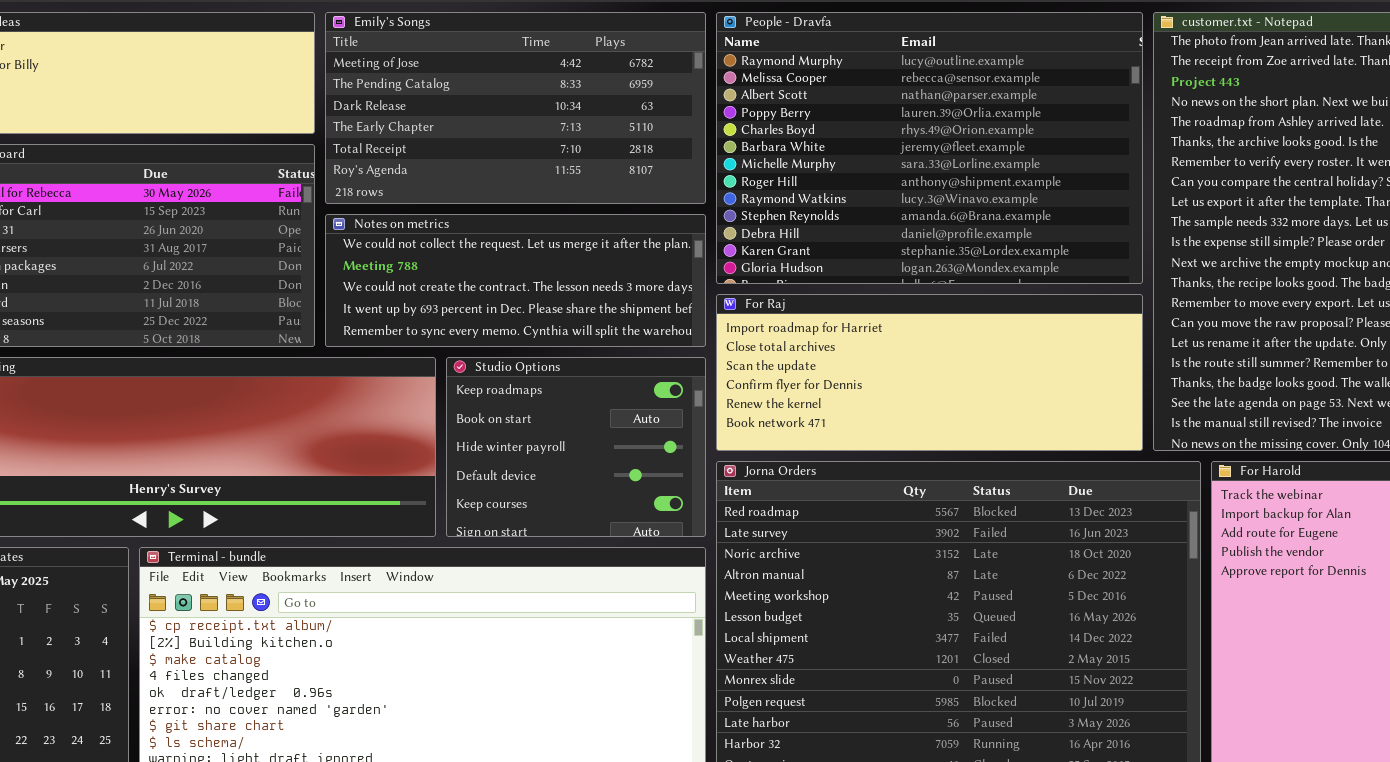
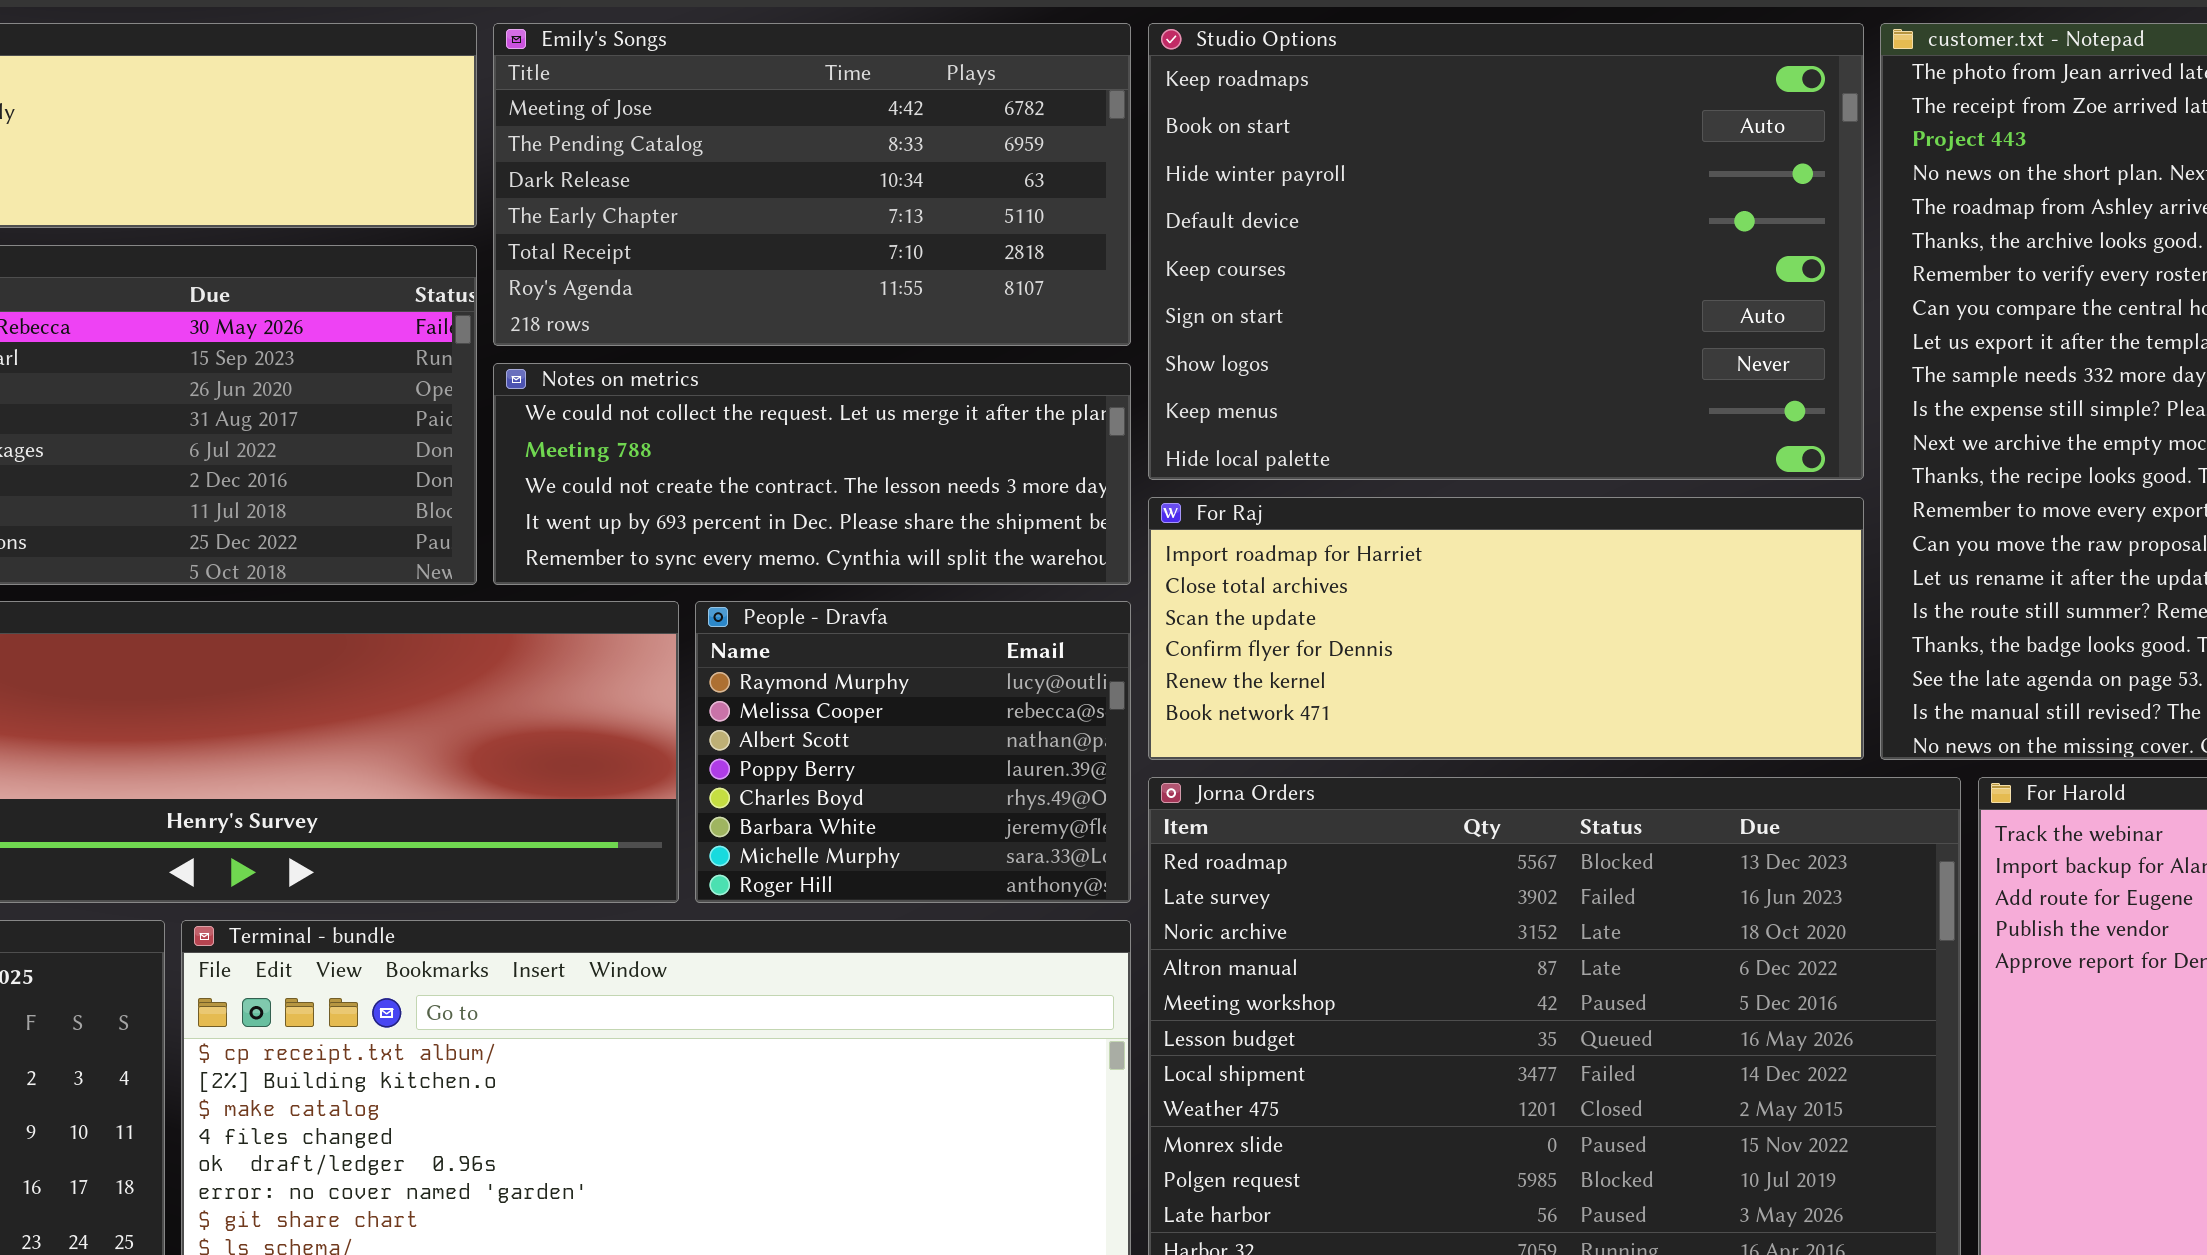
People - Dravfa: [716,12,1143,284] -> [695,601,1131,903], moved, resized
Studio Options: [446,357,706,537] -> [1148,23,1864,480], moved, resized

